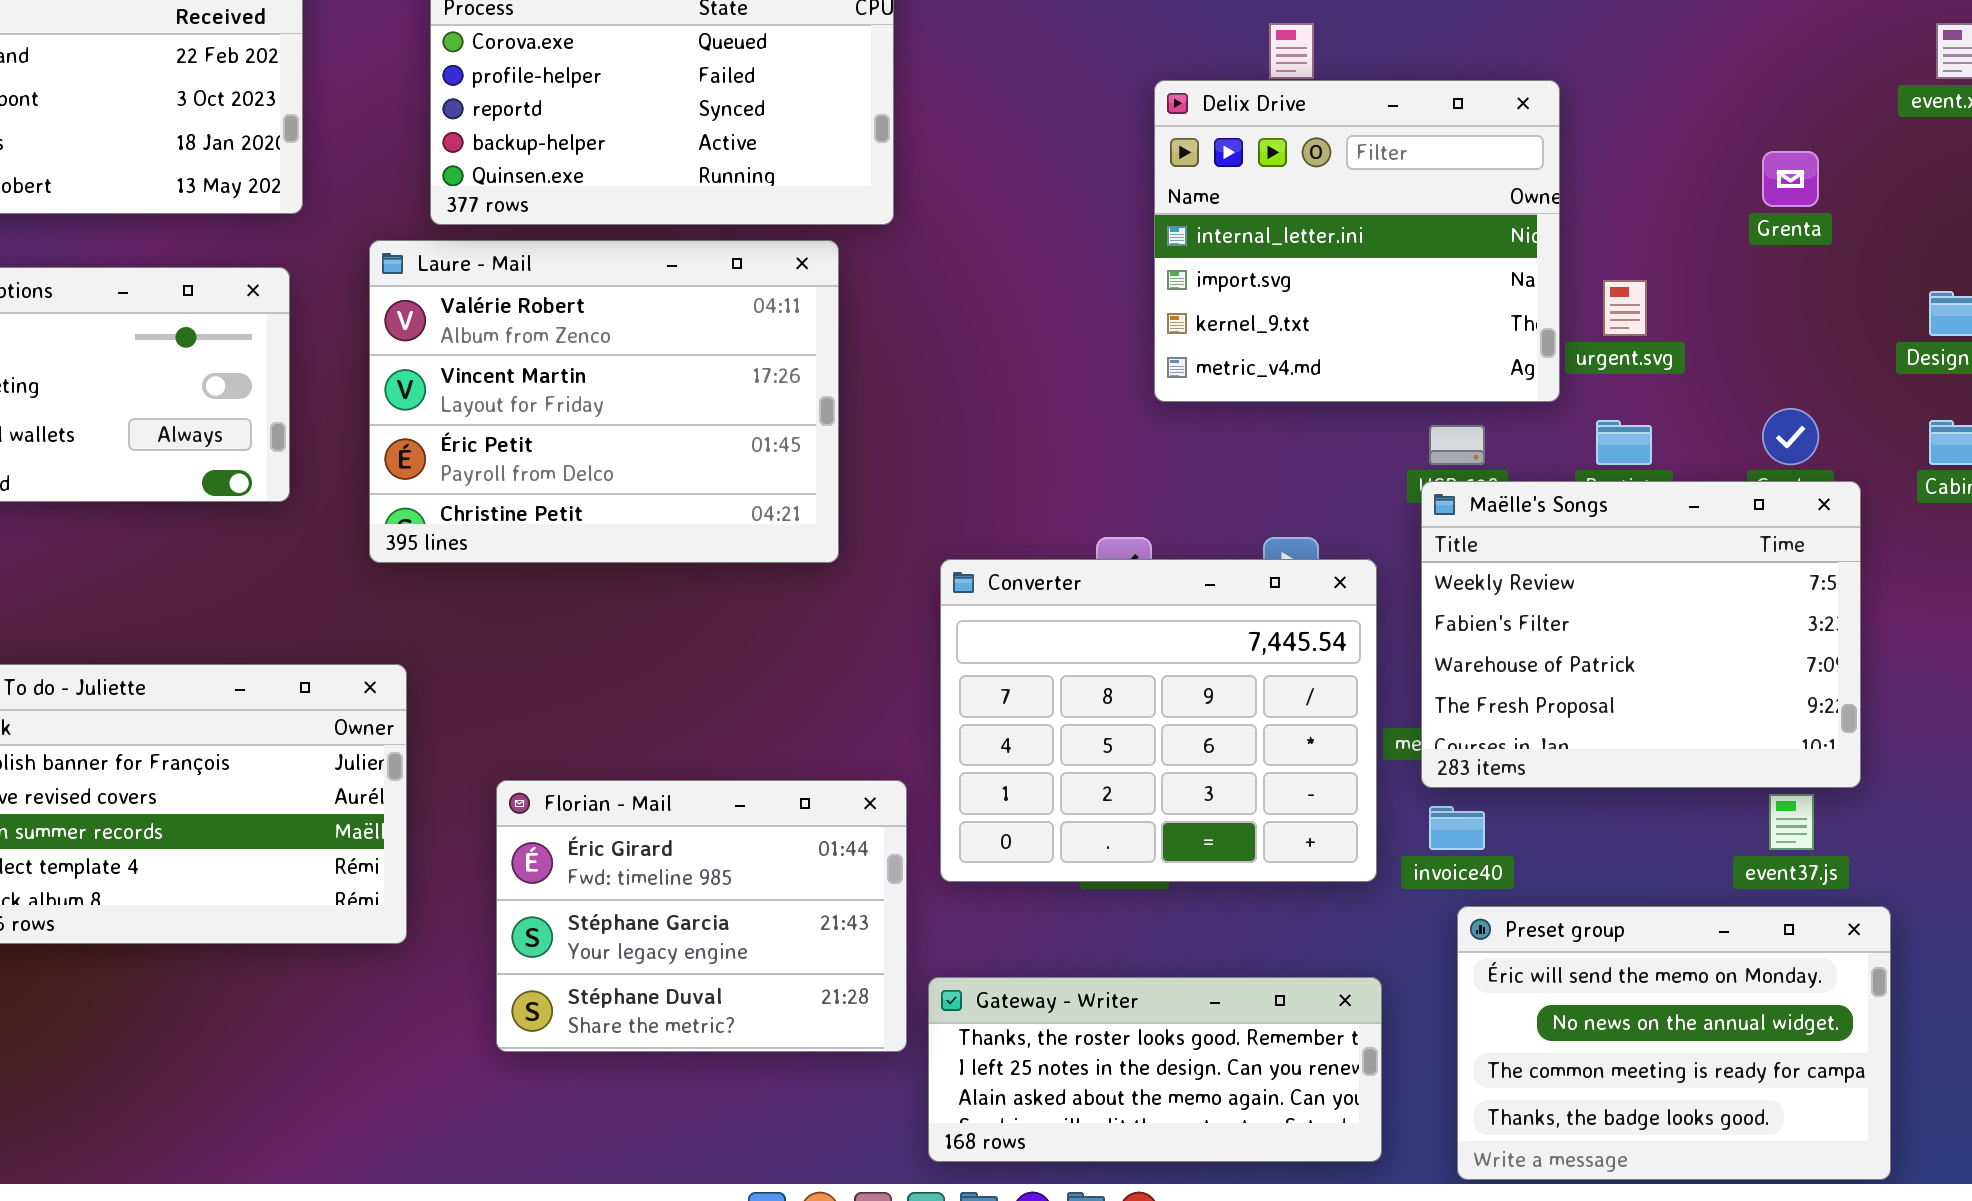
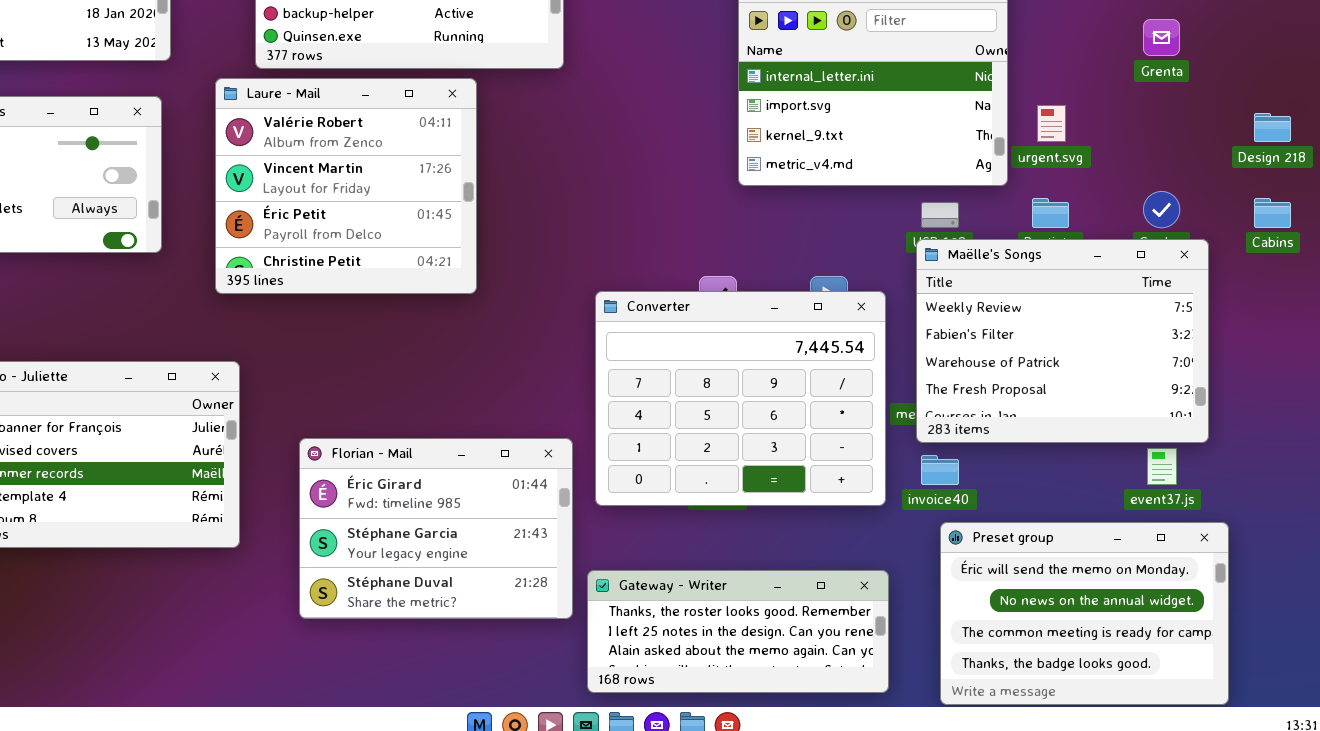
Laure - Mail: [369,240,839,563] -> [215,78,477,294], resized

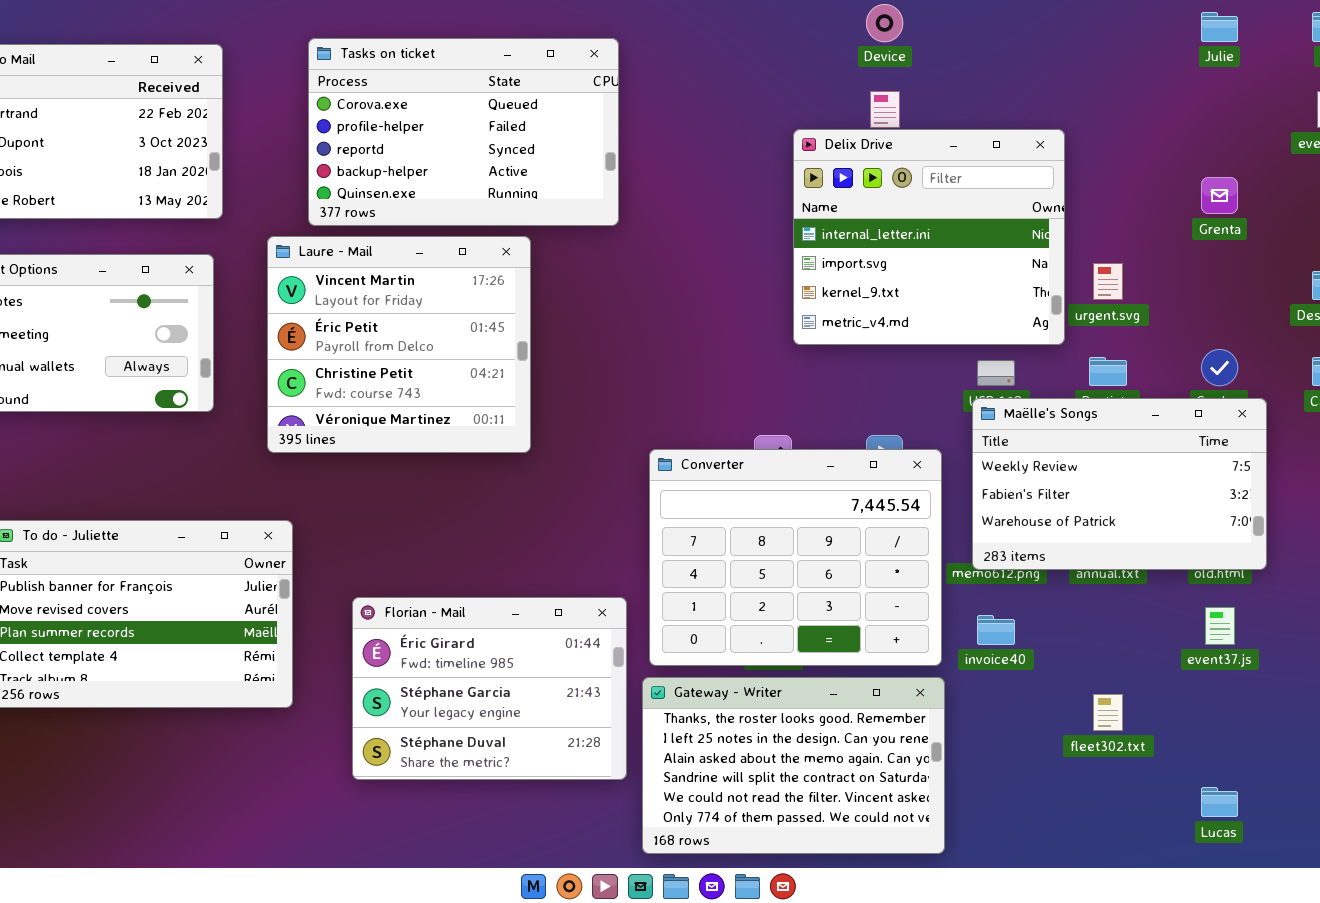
Laure - Mail: [215,78,477,294] -> [267,236,531,453], scrolled down 1 row
Maëlle's Songs: [916,239,1209,443] -> [972,398,1267,570], resized
Preset group: [940,522,1229,705] -> none, closed
Gateway - Writer: [587,570,889,693] -> [642,677,945,854], resized

